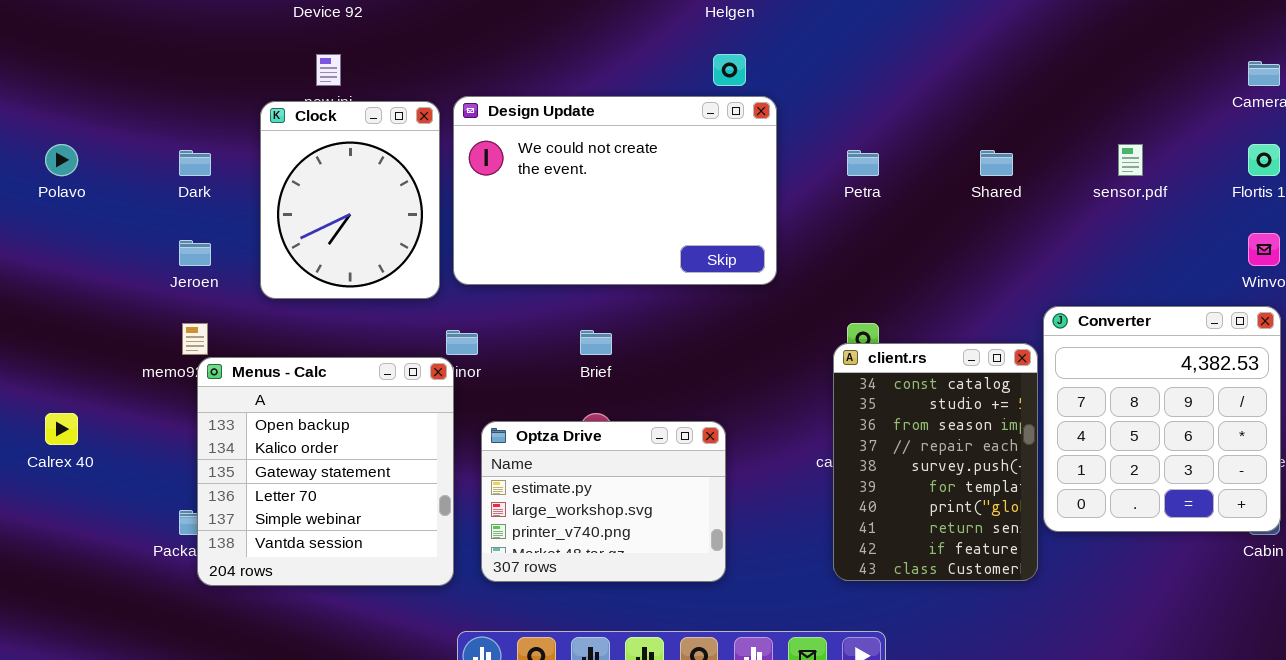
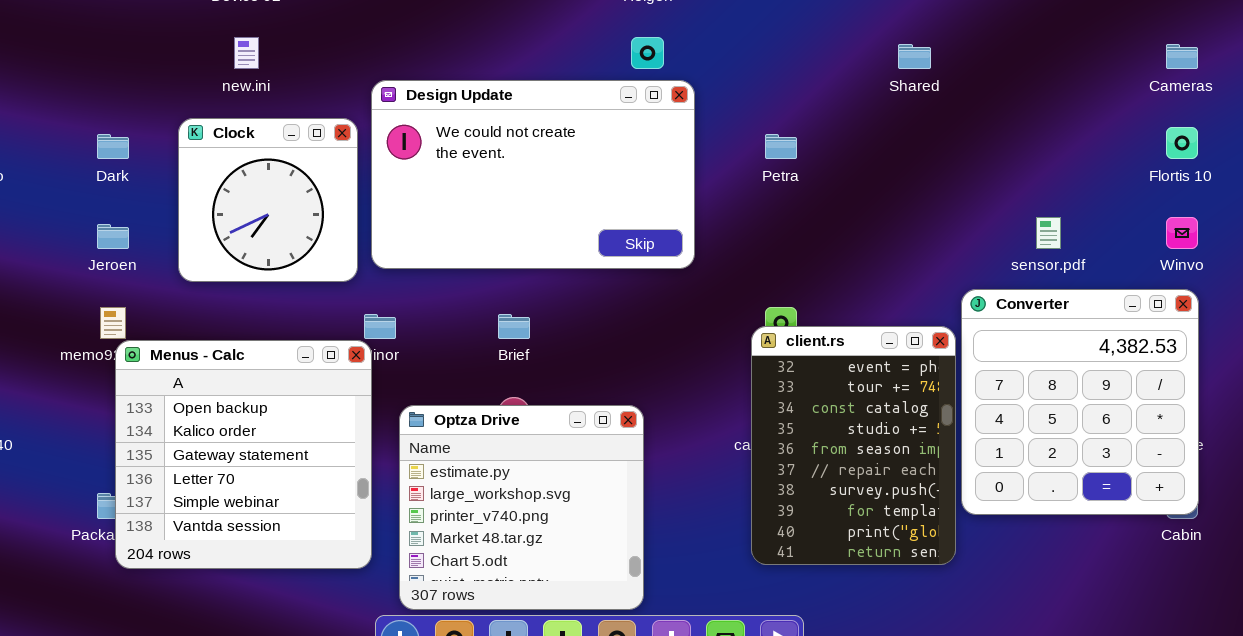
Clock: [260,101,440,299] -> [178,118,358,282], resized
sensor.pdf: [1118,144,1143,176] -> [1036,217,1061,249], moved
Shared: [980,150,1013,176] -> [898,44,931,69], moved
client.rs: [833,343,1038,581] -> [751,326,956,565], scrolled up 2 rows
Optza Drive: [481,421,726,582] -> [399,405,644,610], resized

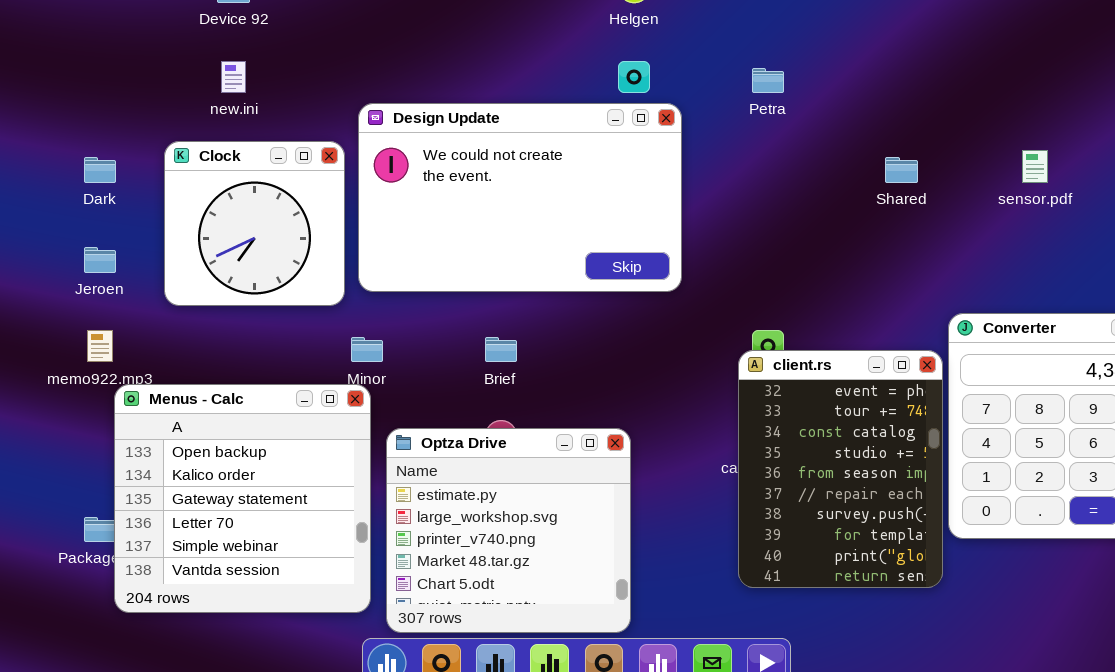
Shared: [898,44,931,69] -> [885,157,918,183], moved
Petra: [765,134,797,159] -> [752,68,784,93], moved
sensor.pdf: [1036,217,1061,249] -> [1022,150,1048,183], moved
Menus - Calc: [115,340,372,569] -> [114,384,371,613], moved

